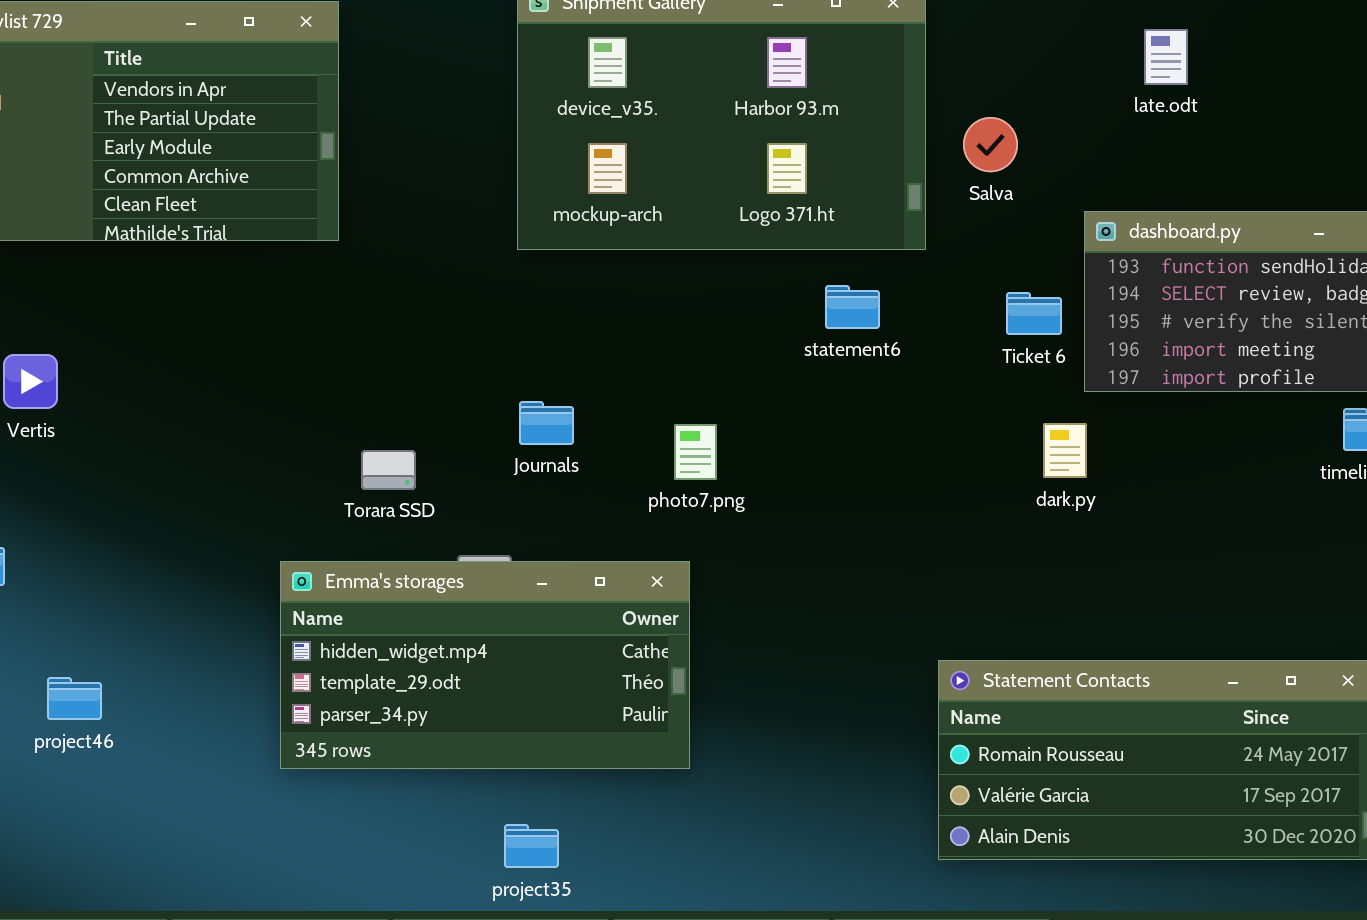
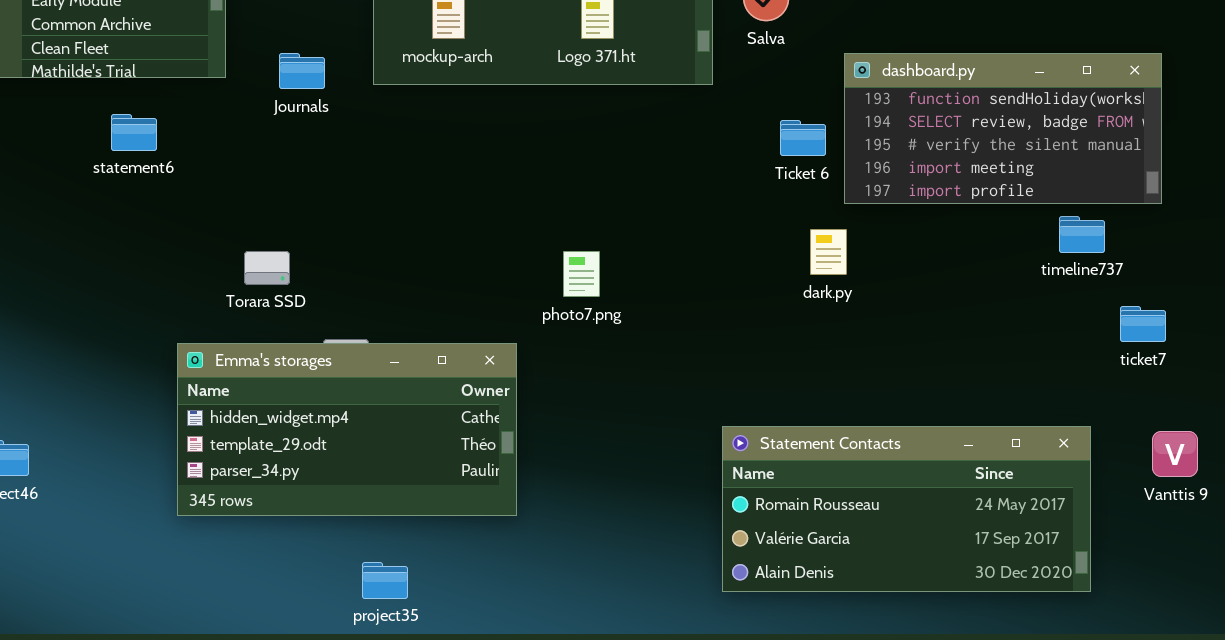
statement6: [825,285,880,329] -> [111,114,157,151], moved
Journals: [519,401,574,445] -> [279,53,325,89], moved
photo7.png: [674,424,717,480] -> [563,251,600,297], moved

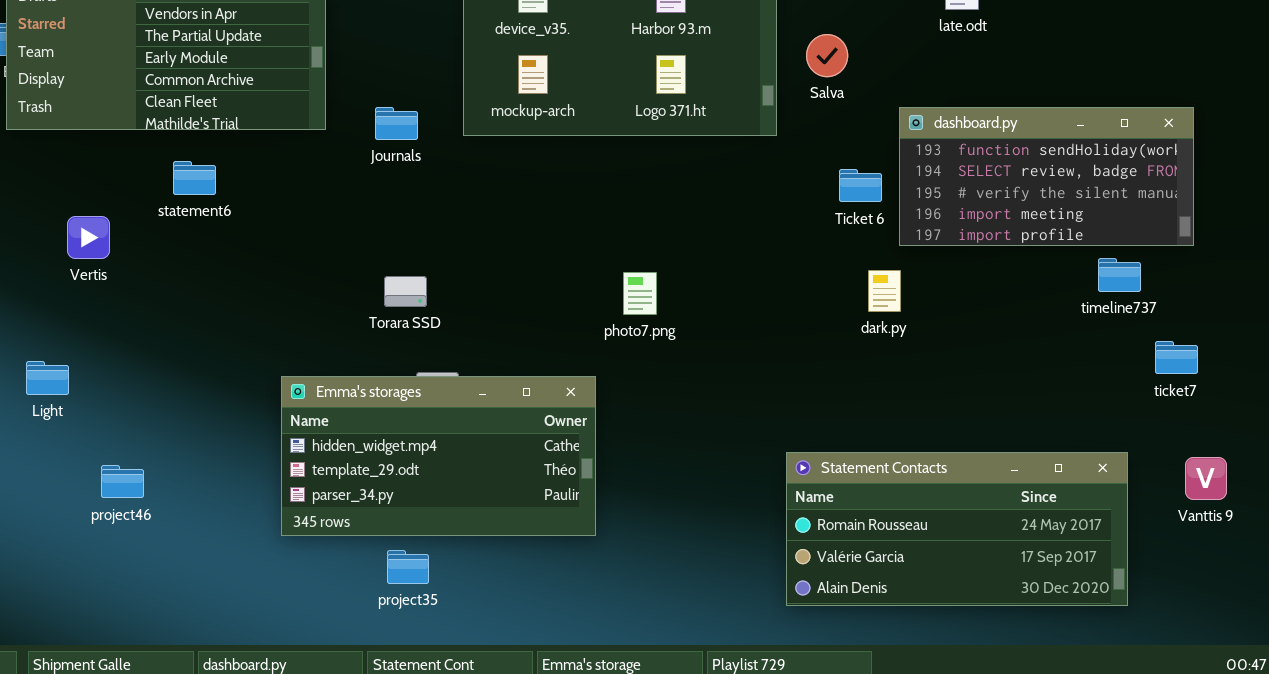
statement6: [111,114,157,151] -> [173,161,216,195], moved
Torara SSD: [244,251,290,285] -> [384,276,427,307], moved
photo7.png: [563,251,600,297] -> [623,272,657,315], moved
project35: [362,562,408,599] -> [387,550,429,584], moved

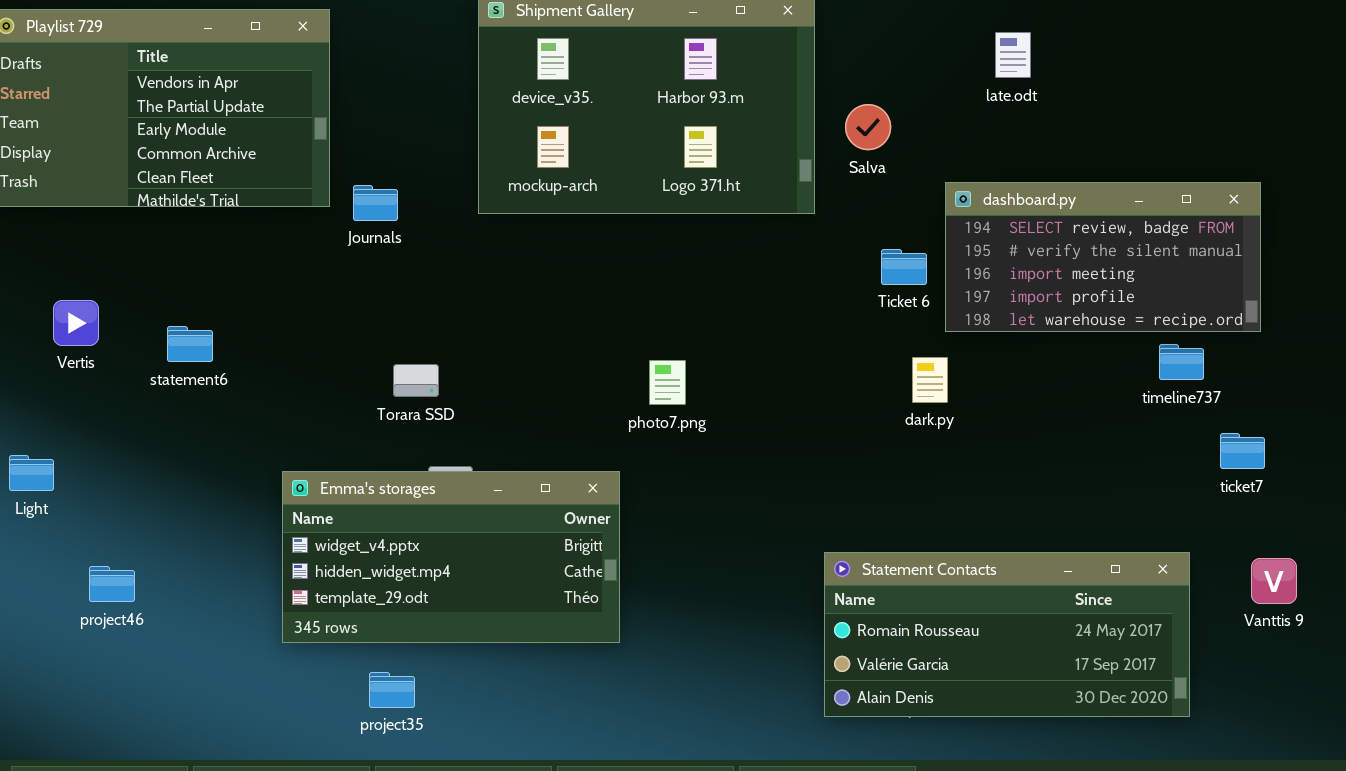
Journals: [375,107,418,140] -> [353,185,398,221], moved
dashboard.py: [899,107,1194,246] -> [945,182,1261,332], scrolled down 1 row
statement6: [173,161,216,195] -> [167,326,213,362], moved
Emma's storages: [281,376,596,536] -> [282,471,620,643], scrolled up 1 row
project35: [387,550,429,584] -> [369,672,415,708], moved

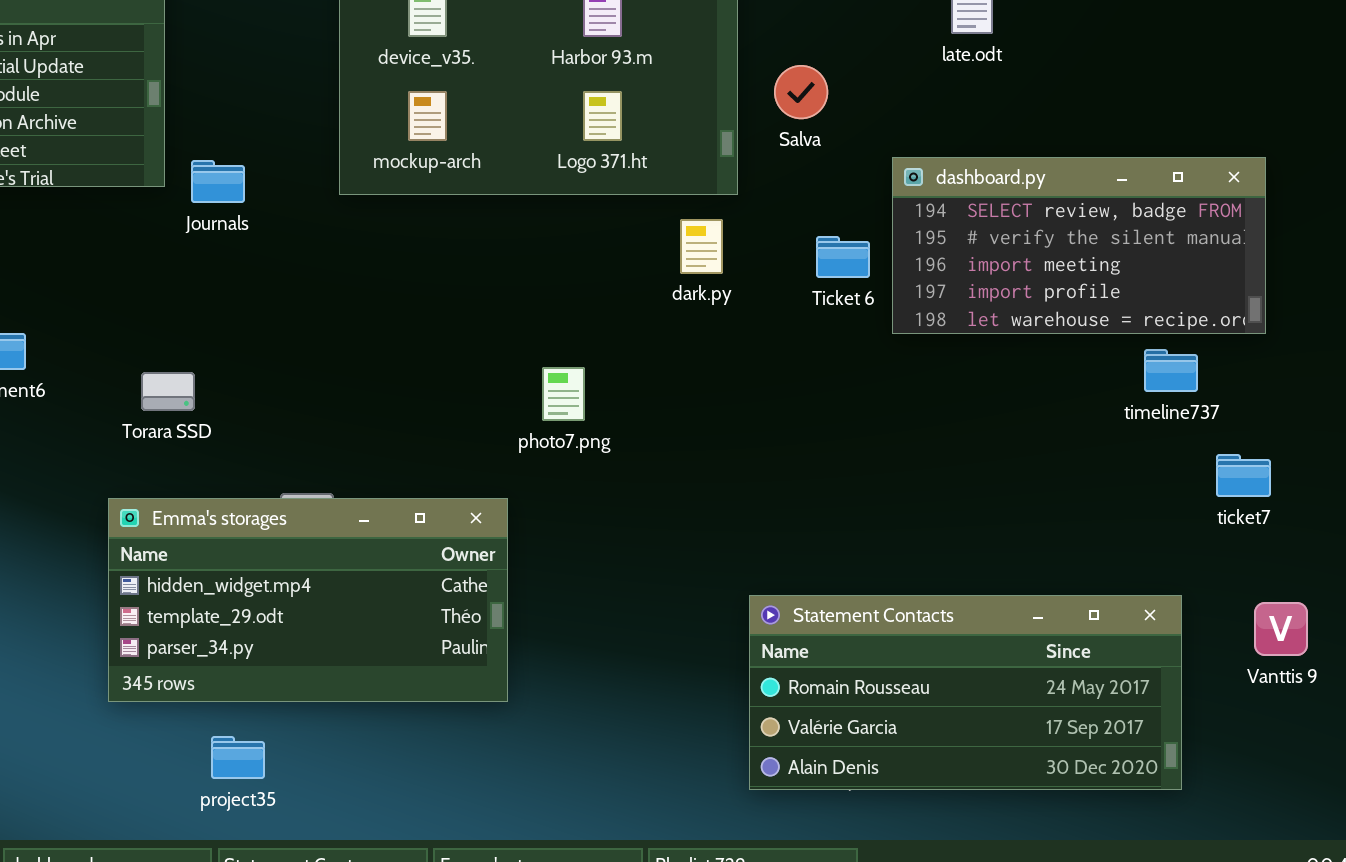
dark.py: [912,357,948,403] -> [680,219,723,274], moved
Torara SSD: [393,364,439,397] -> [141,372,195,411], moved
Emma's storages: [282,471,620,643] -> [108,498,508,702], scrolled down 1 row

